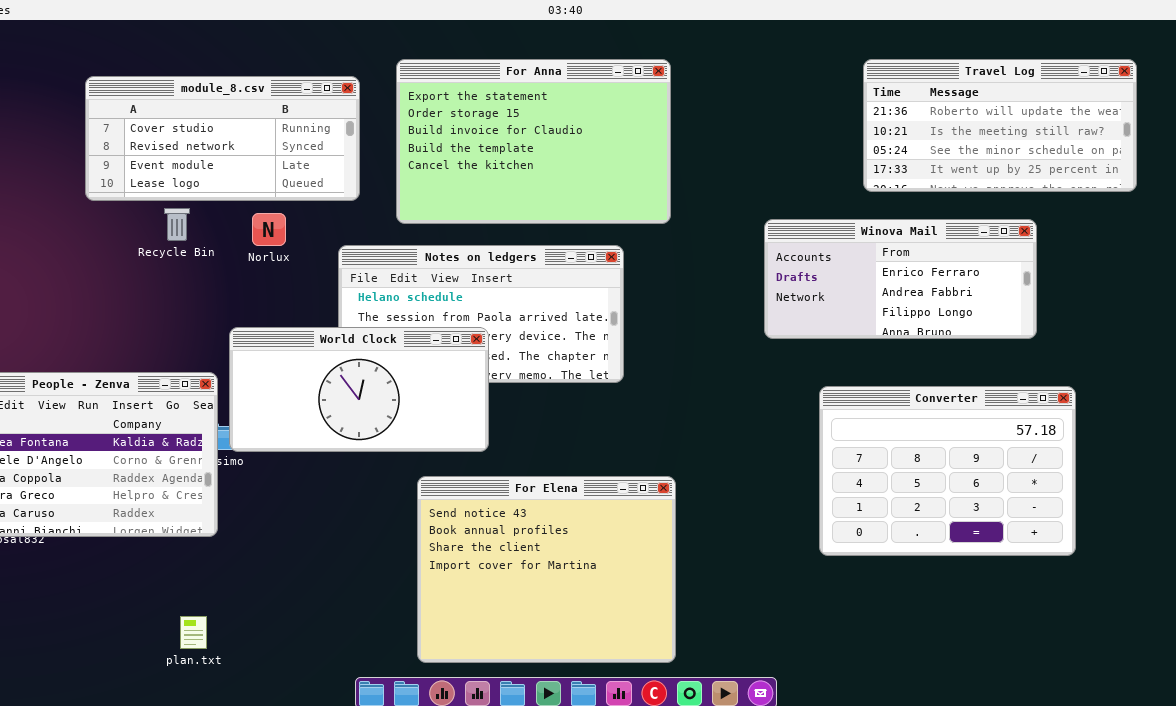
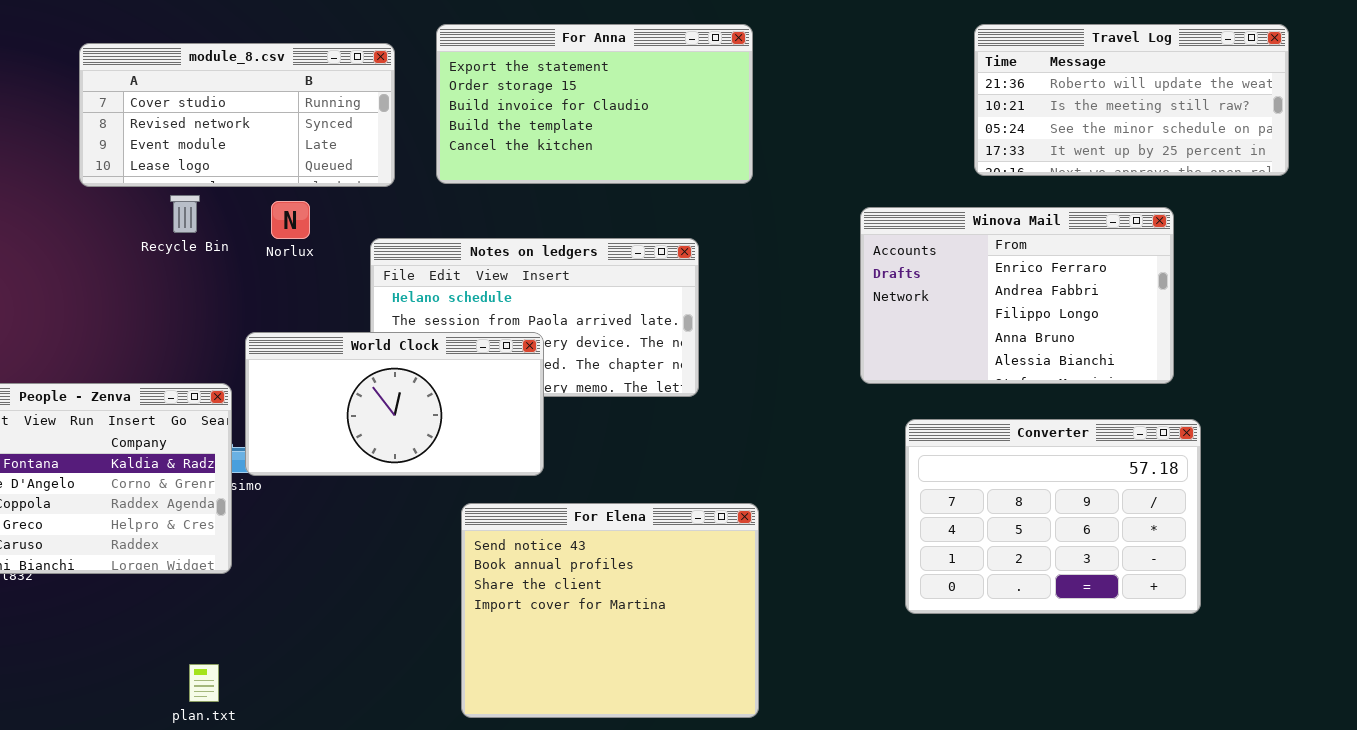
For Anna: [396,59,671,224] -> [436,24,753,184], resized
Winova Mail: [764,219,1037,339] -> [860,207,1174,384], resized
Converter: [819,386,1076,556] -> [905,419,1201,614], moved

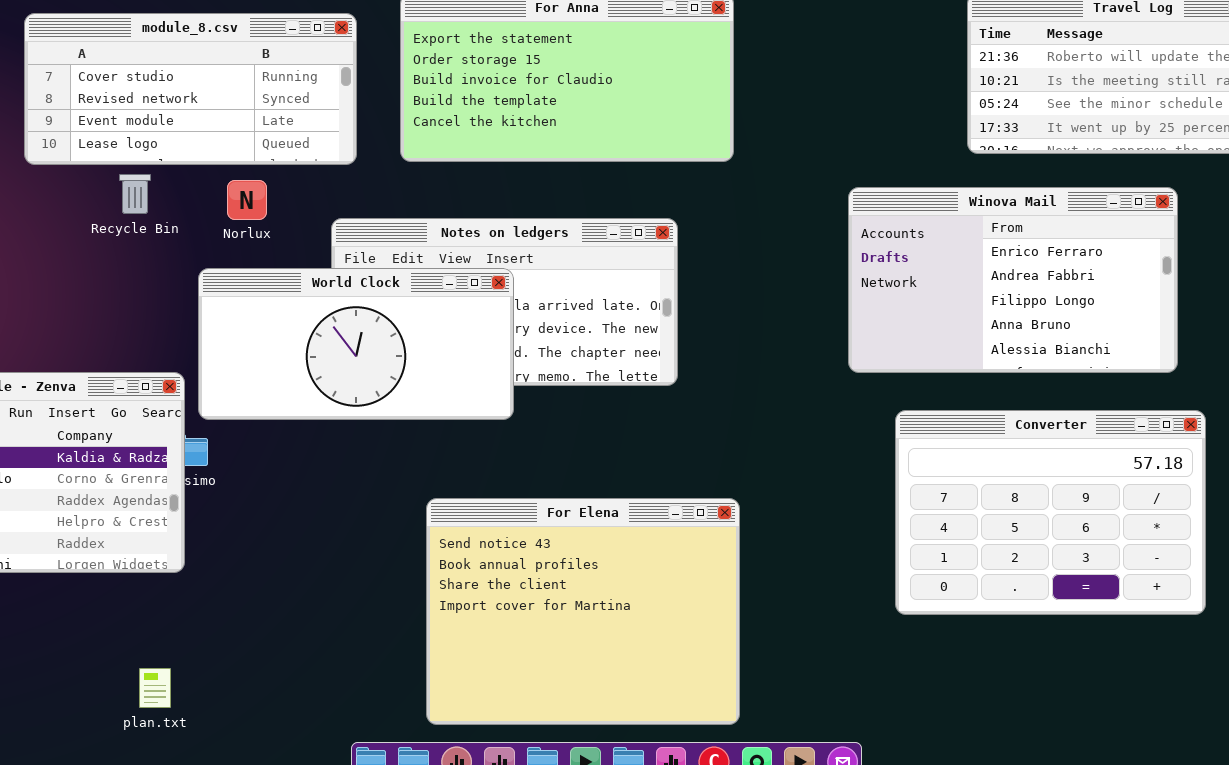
World Clock: [245,332,544,476] -> [198,268,514,420], moved

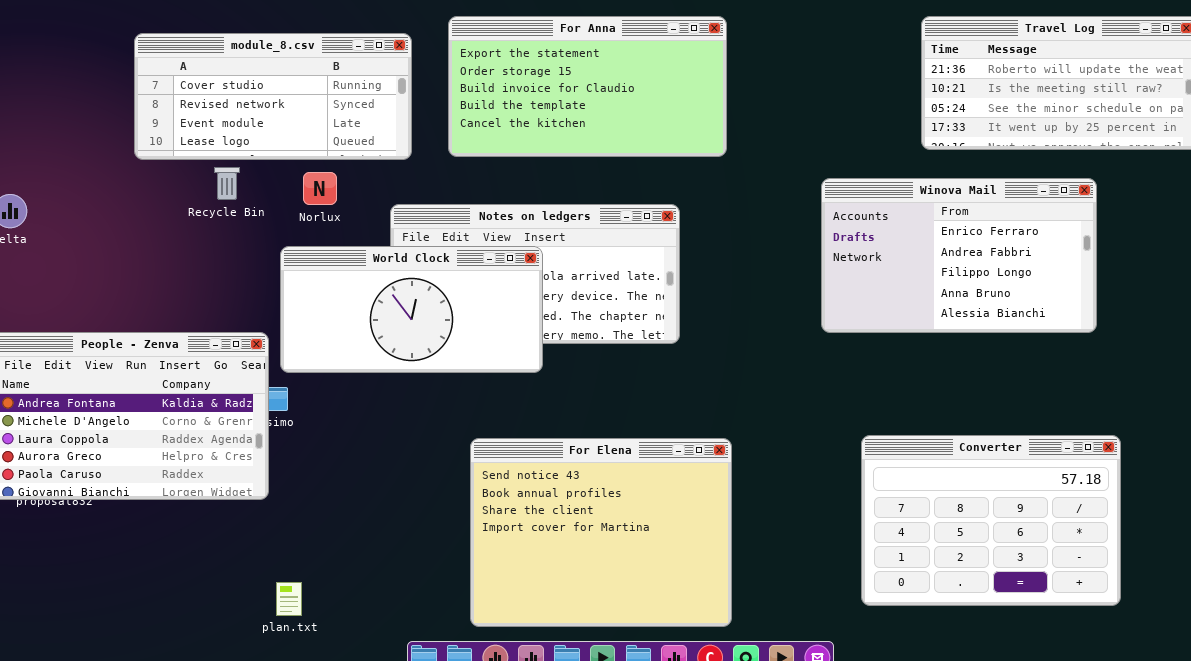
Converter: [895,410,1206,615] -> [861,435,1121,606], moved
plan.txt: [139,668,171,708] -> [276,582,302,616], moved

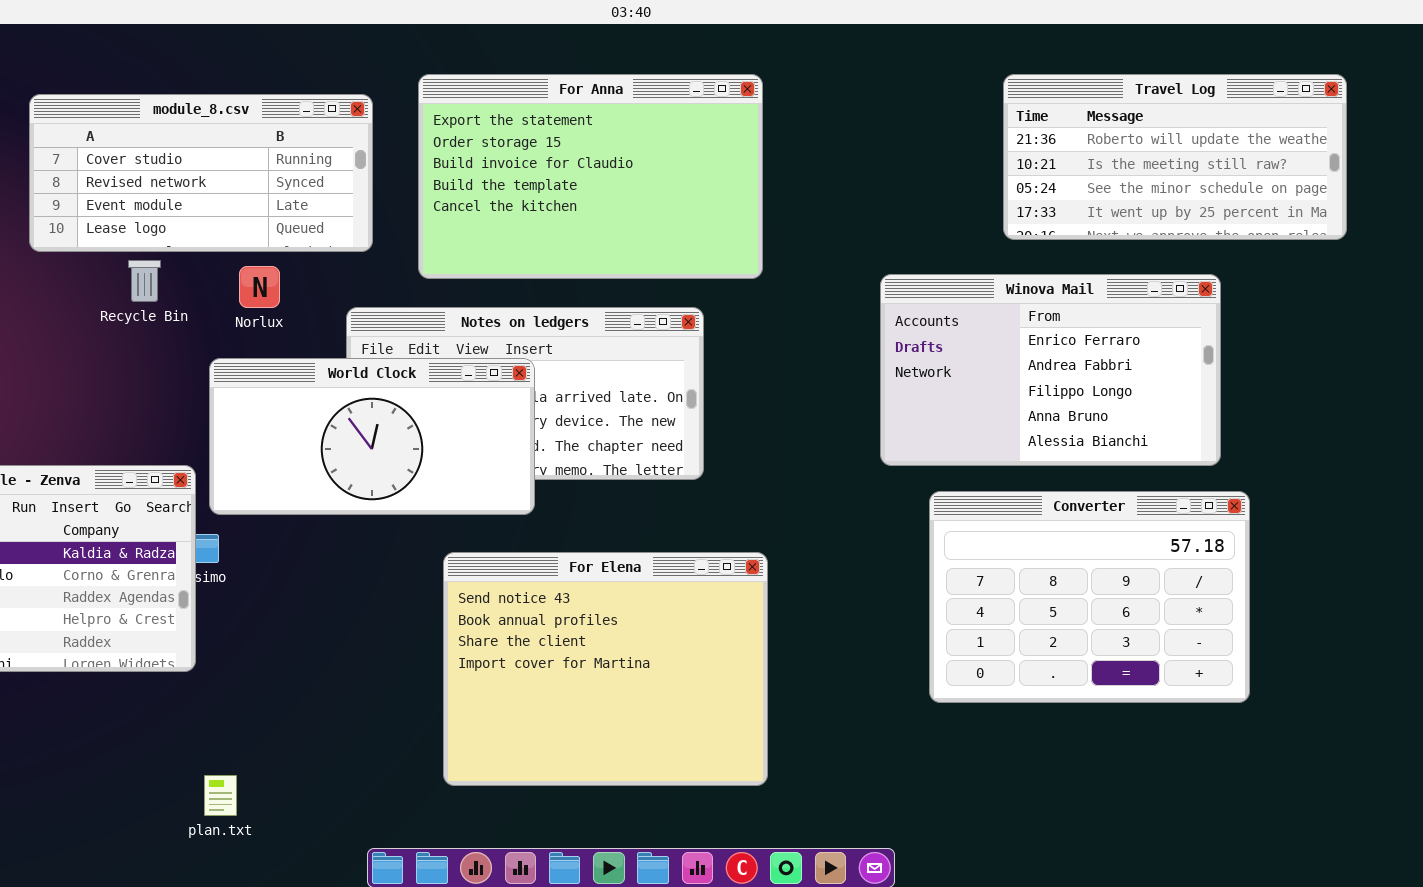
For Anna: [448,16,727,157] -> [418,74,763,279], resized
Converter: [861,435,1121,606] -> [929,491,1250,703], moved
For Elena: [470,438,732,627] -> [443,552,768,786], moved

